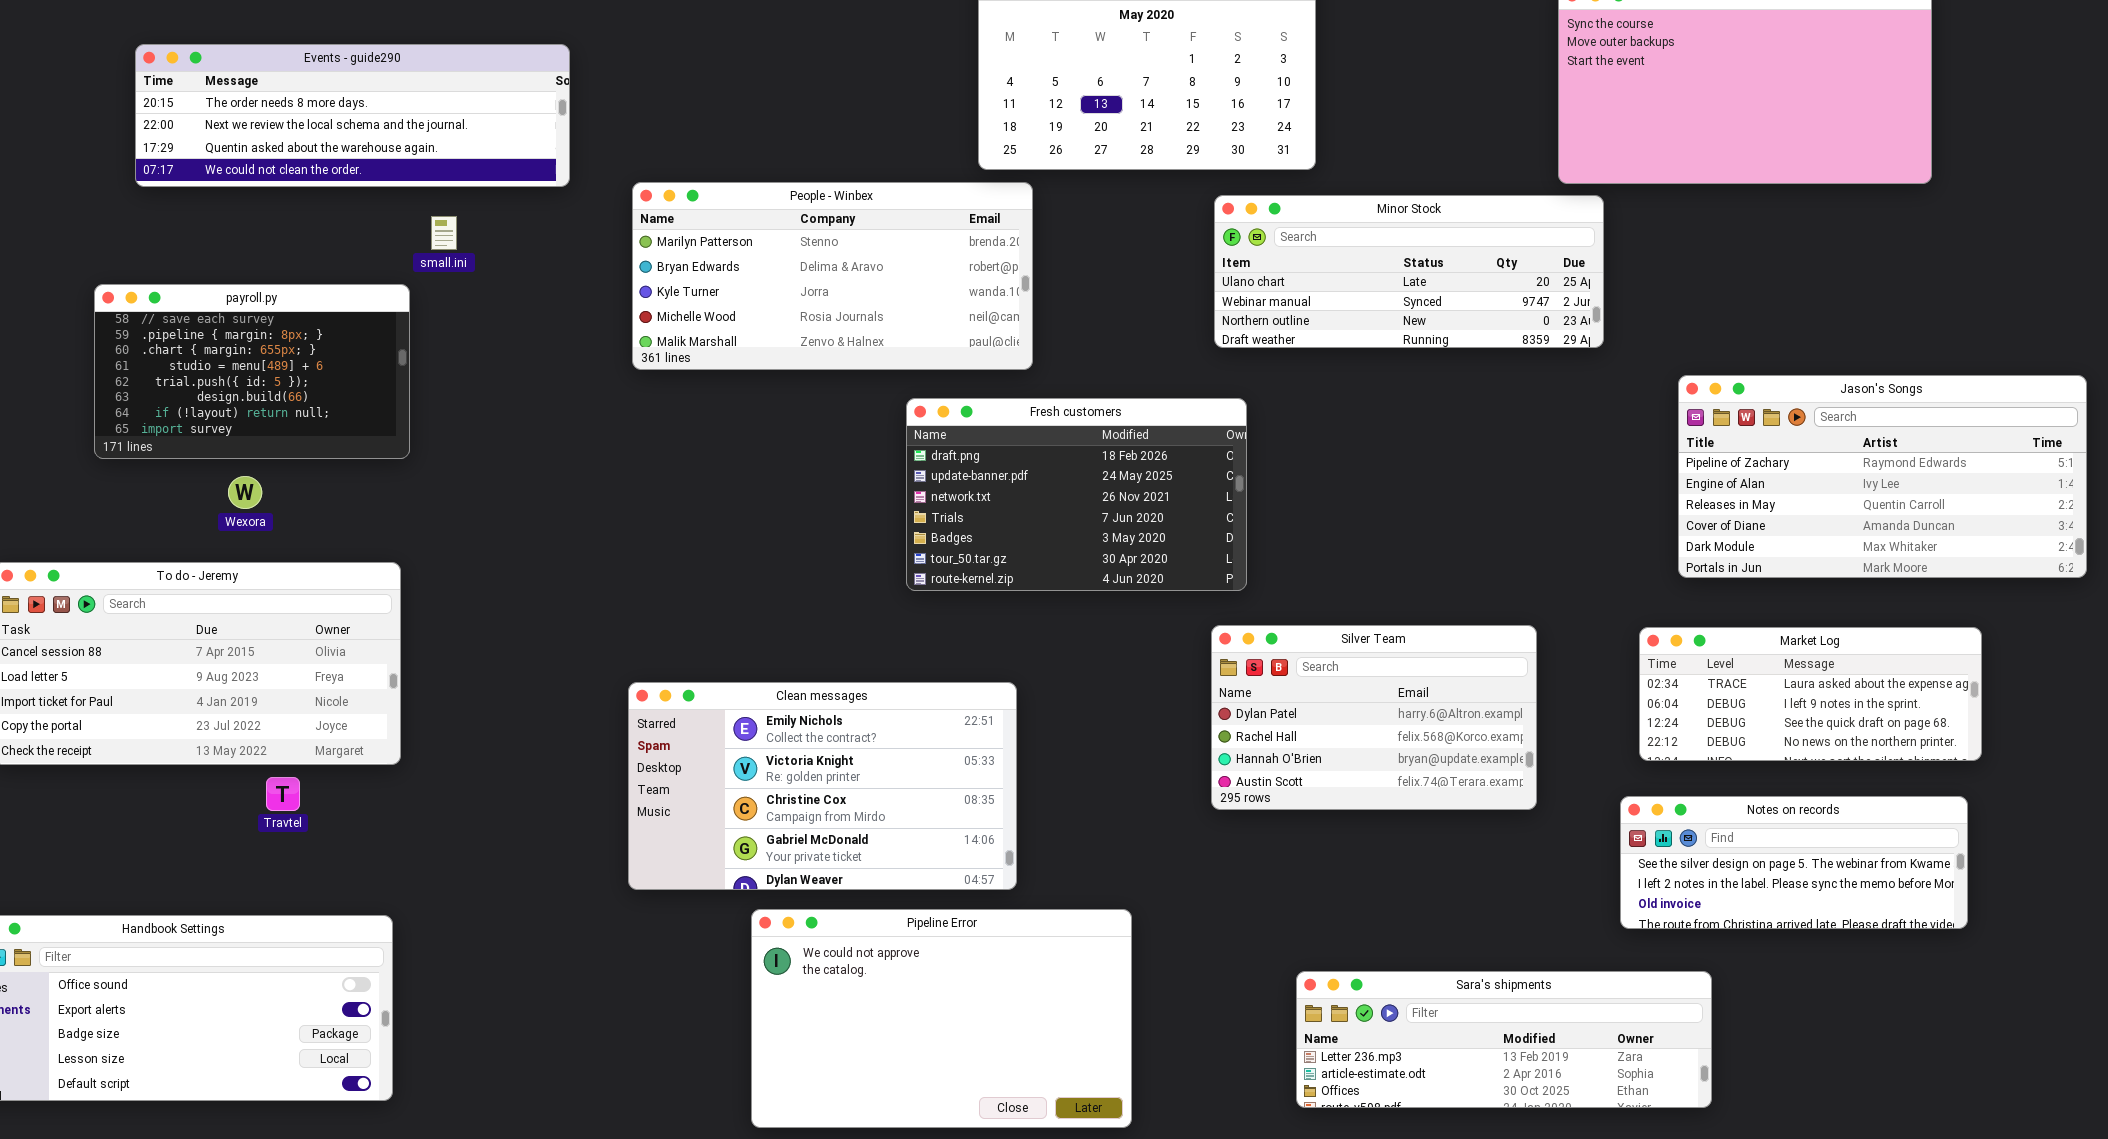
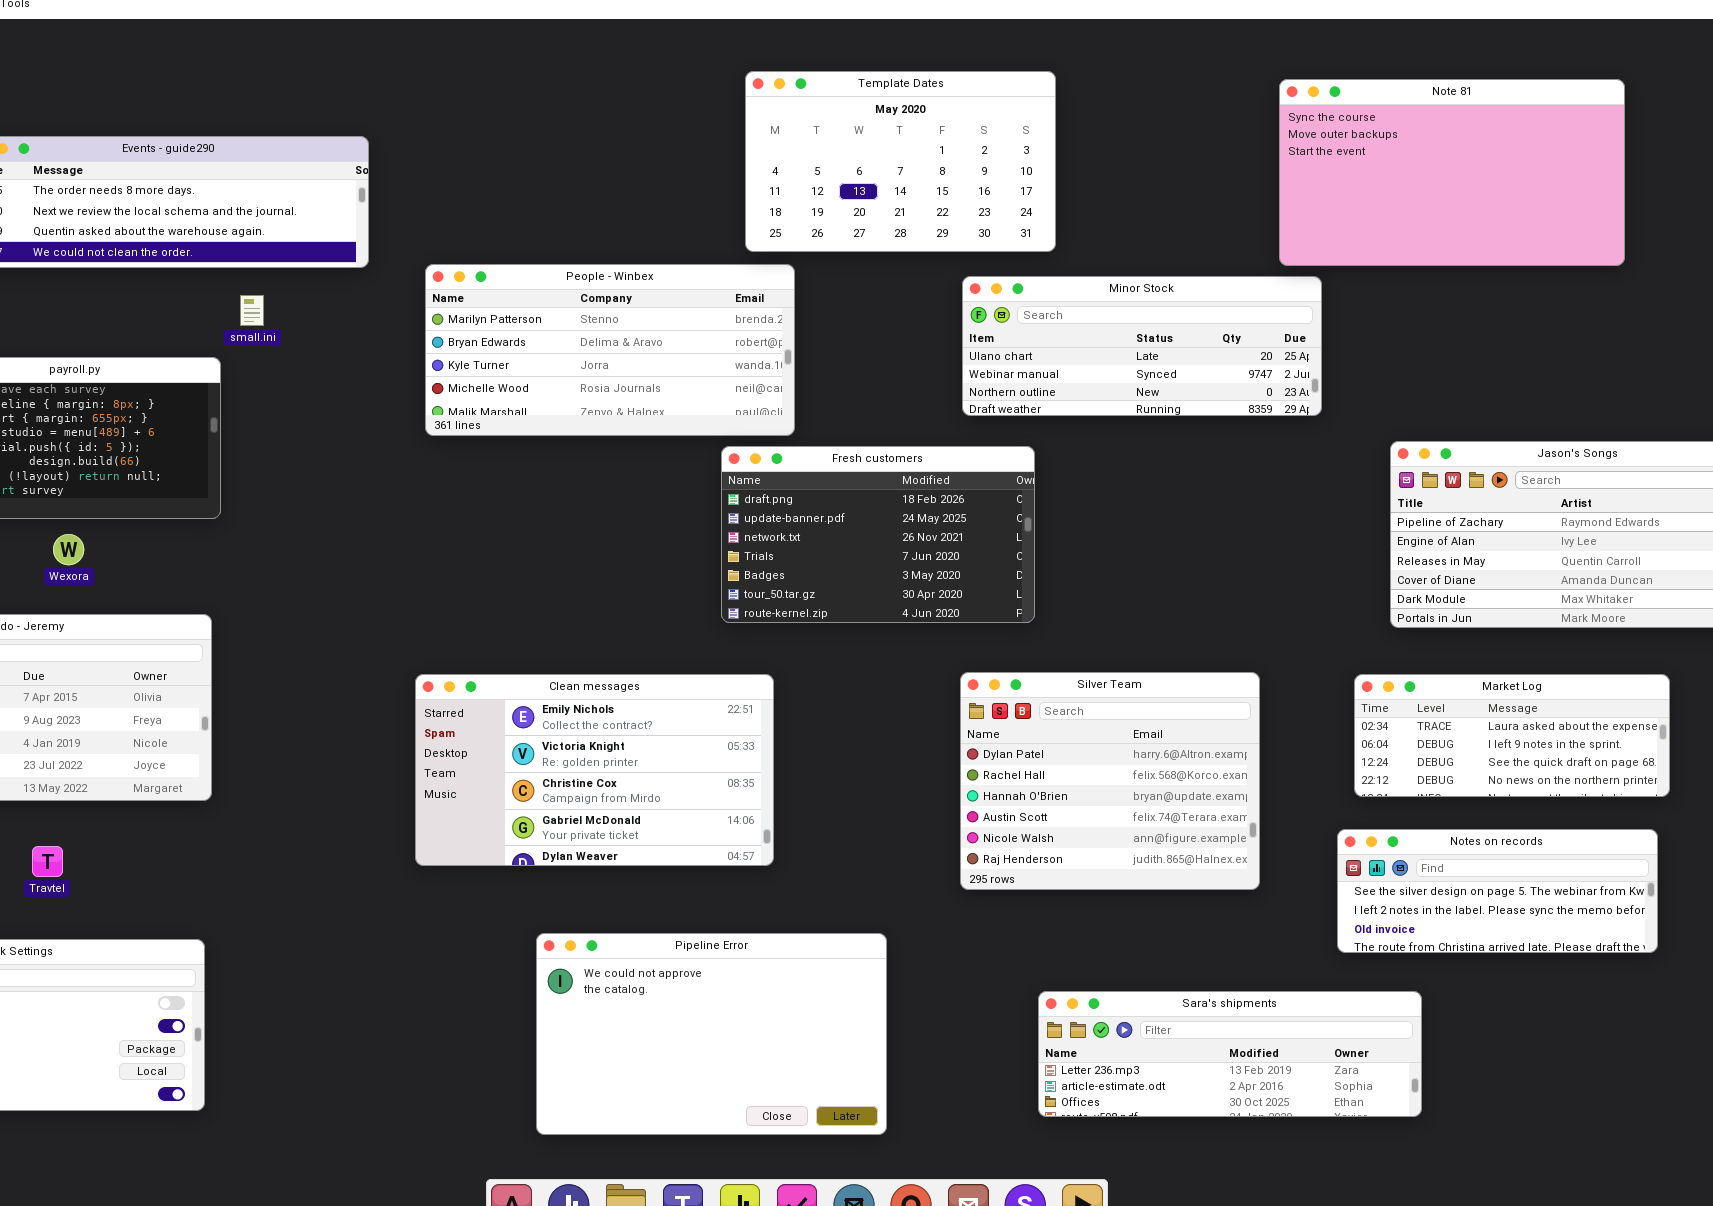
Fresh customers: [906,398,1247,591] -> [721,446,1035,623], moved
Silver Team: [1211,625,1537,810] -> [960,672,1260,890], resized
Clean messages: [628,682,1017,890] -> [415,674,774,866], moved
Travtel: [266,777,300,811] -> [32,846,63,877], moved

